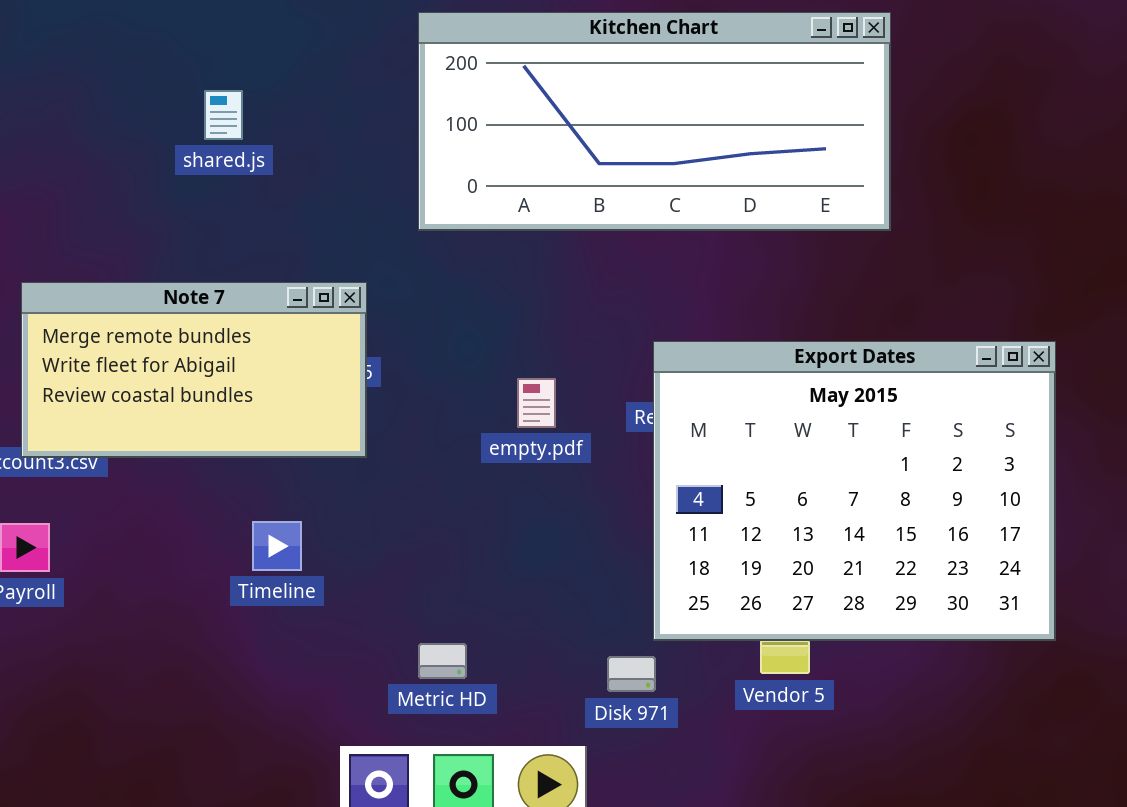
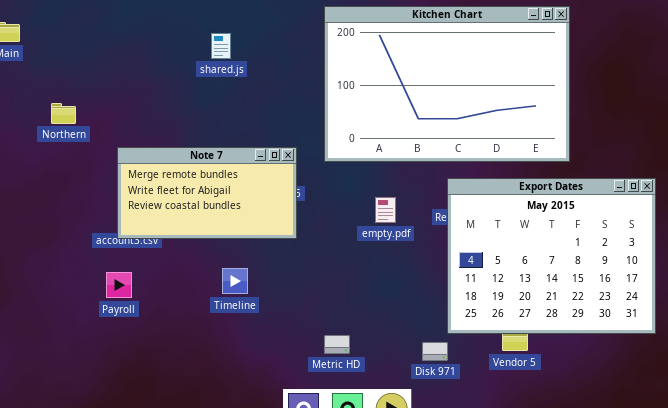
Kitchen Chart: [418,12,891,231] -> [324,6,570,162], resized
shared.js: [204,90,243,140] -> [211,33,231,59], moved
Timeline: [252,521,302,571] -> [222,268,248,294], moved

